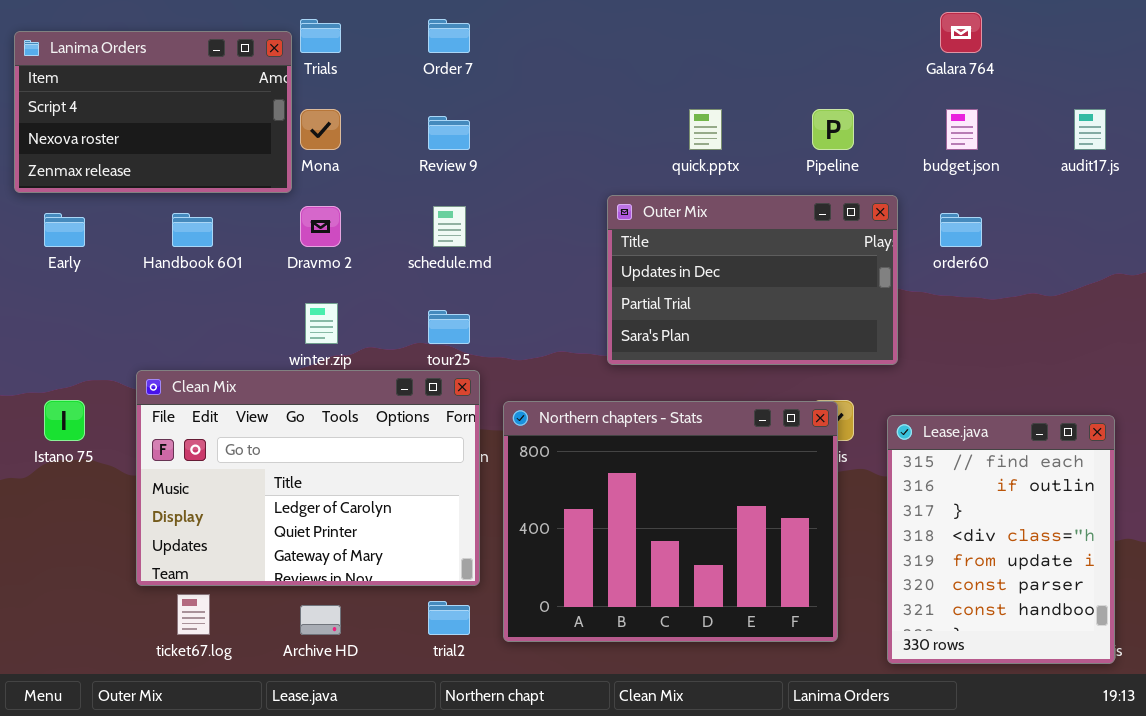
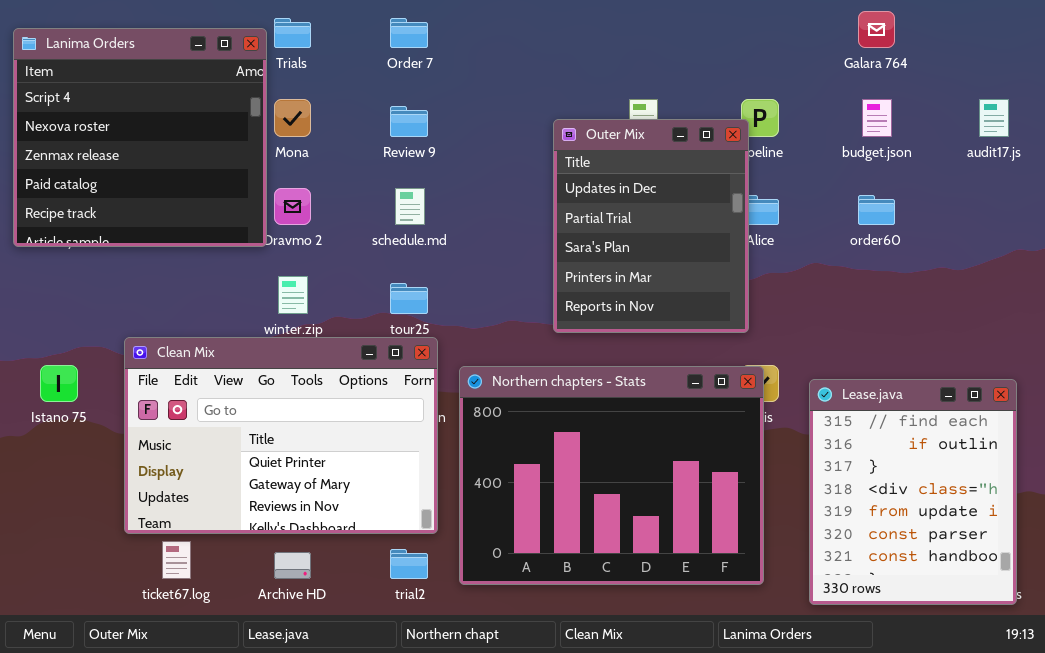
Lanima Orders: [14,31,292,193] -> [13,28,267,247], resized
Outer Mix: [607,195,898,365] -> [553,119,749,333], resized
Clean Mix: [136,370,480,586] -> [124,337,438,534], scrolled down 1 row

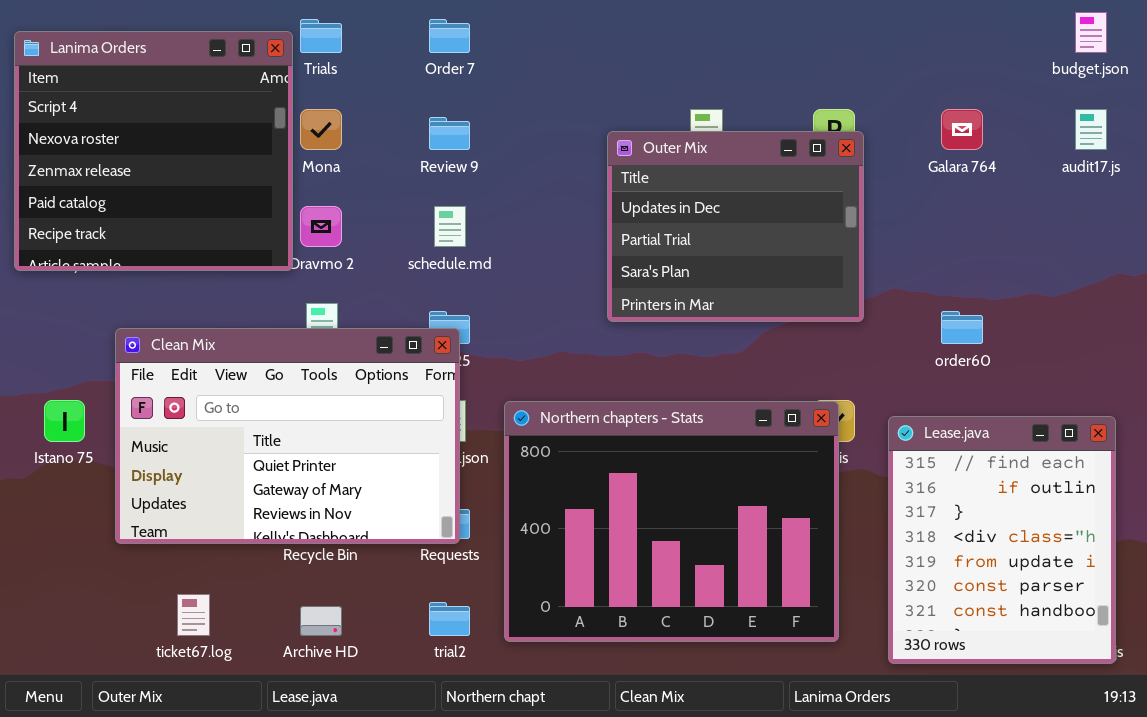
Galara 764: [858,11,895,48] -> [941,109,983,150], moved
budget.json: [862,99,892,137] -> [1075,12,1107,53], moved
Outer Mix: [553,119,749,333] -> [607,131,864,322], resized
order60: [858,195,895,225] -> [941,311,983,344], moved
Clean Mix: [124,337,438,534] -> [115,328,460,544], moved

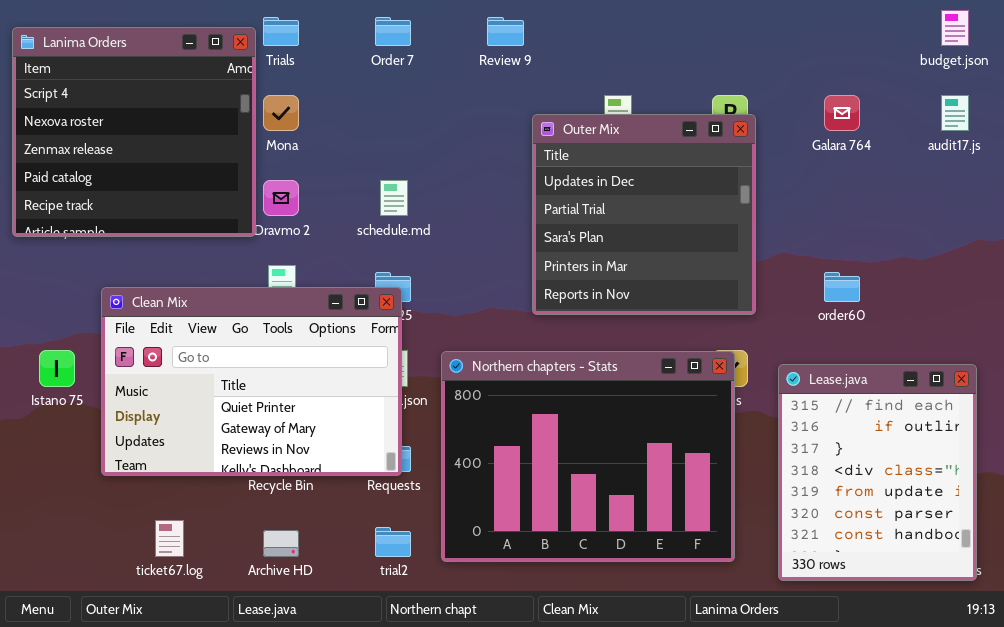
Review 9: [429,117,470,150] -> [487,17,524,46], moved
Outer Mix: [607,131,864,322] -> [532,114,756,315], resized

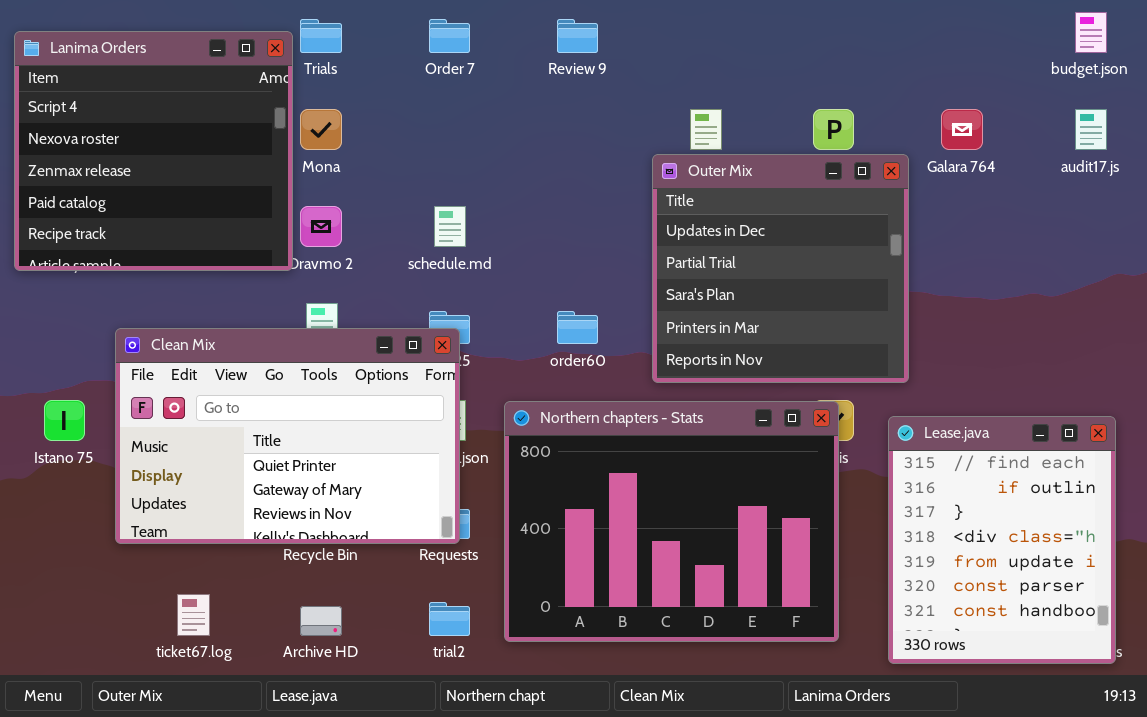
Outer Mix: [532,114,756,315] -> [652,154,909,383], moved
order60: [824,272,860,302] -> [557,311,598,344], moved

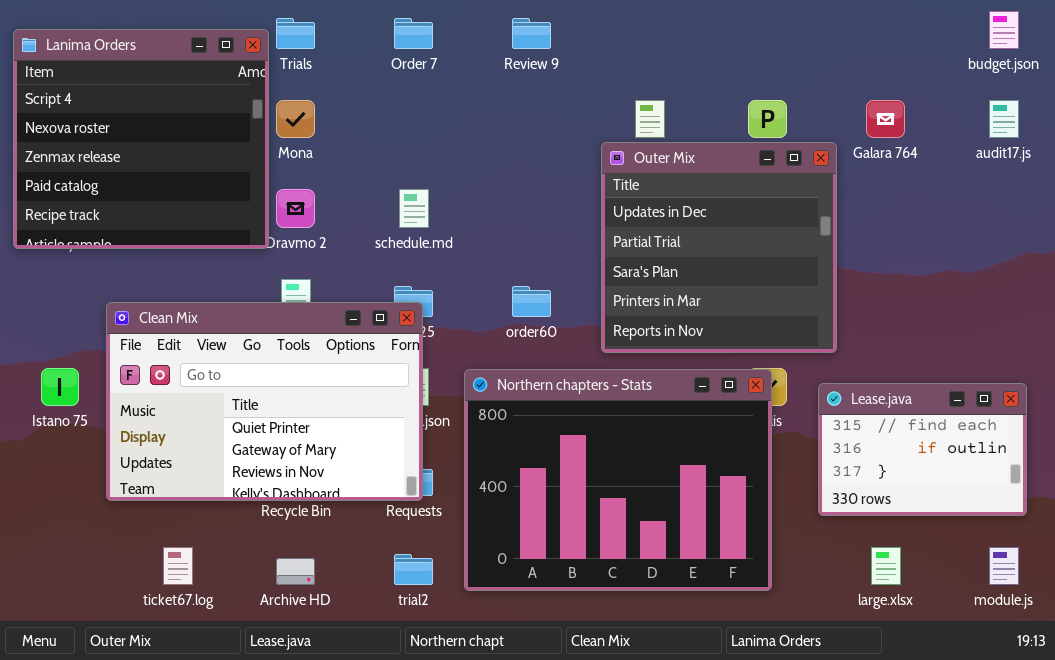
Lease.java: [888,416,1116,664] -> [818,383,1027,516], resized

